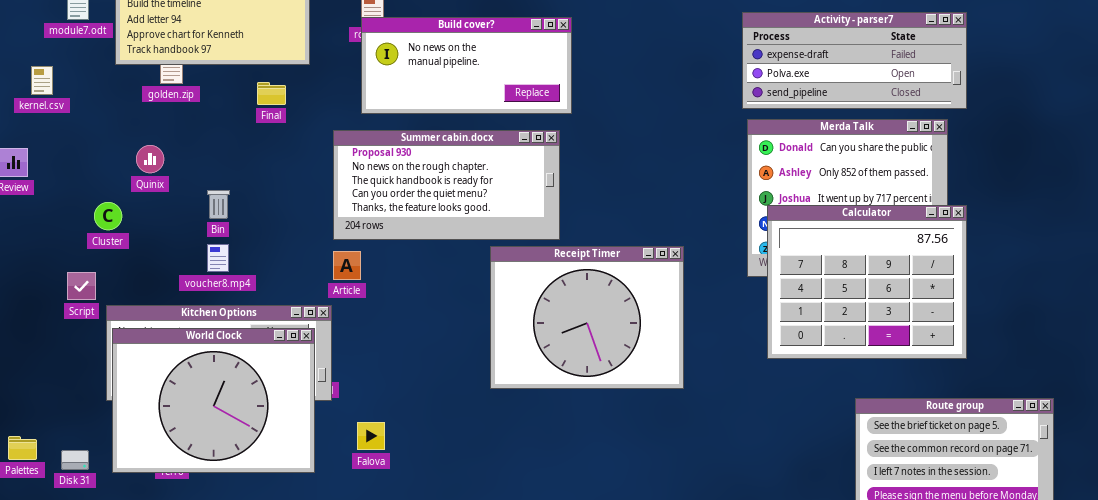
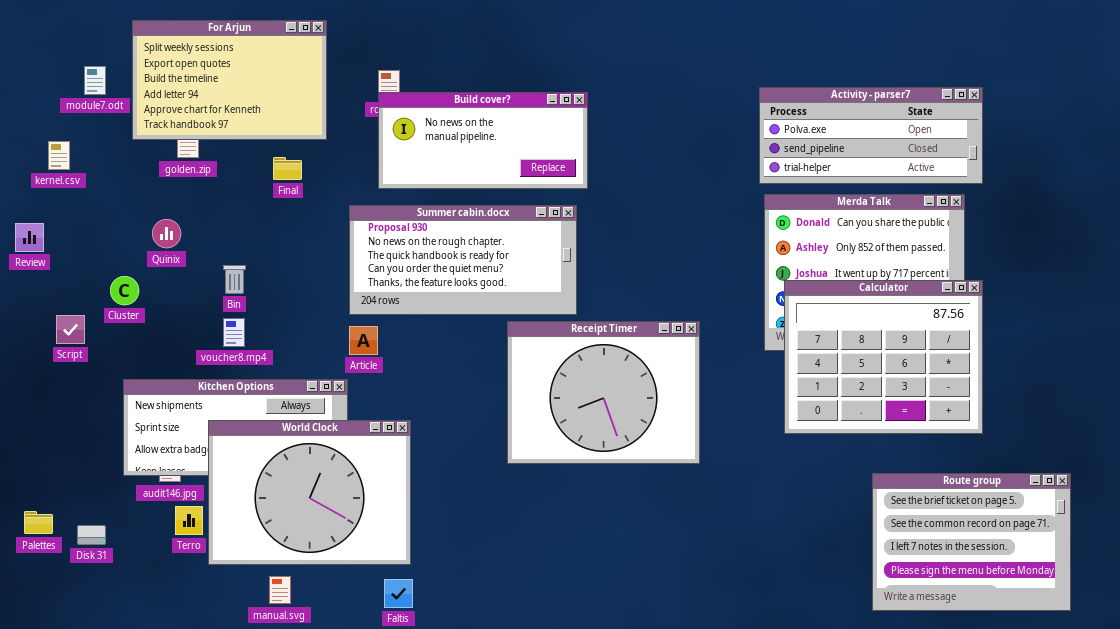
Activity - parser7: [742,12,967,109] -> [759,87,983,184], scrolled down 1 row
Script: [67,272,96,300] -> [56,315,85,344], moved
World Clock: [112,328,315,473] -> [208,420,411,565], moved

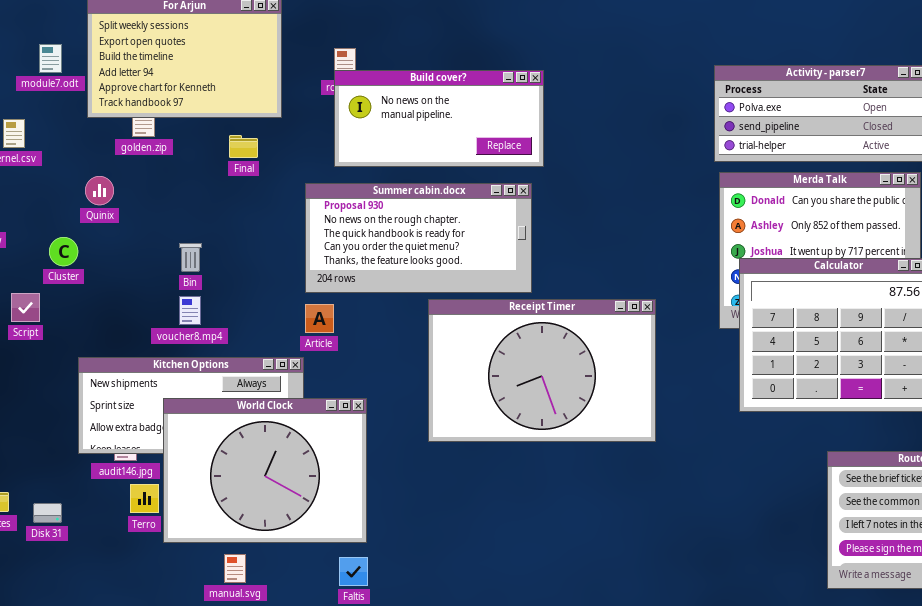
Quinix: [152,219,181,248] -> [85,176,114,205], moved
Cluster: [110,276,139,305] -> [49,237,78,266], moved
Receipt Timer: [507,321,700,464] -> [428,299,656,442], resized

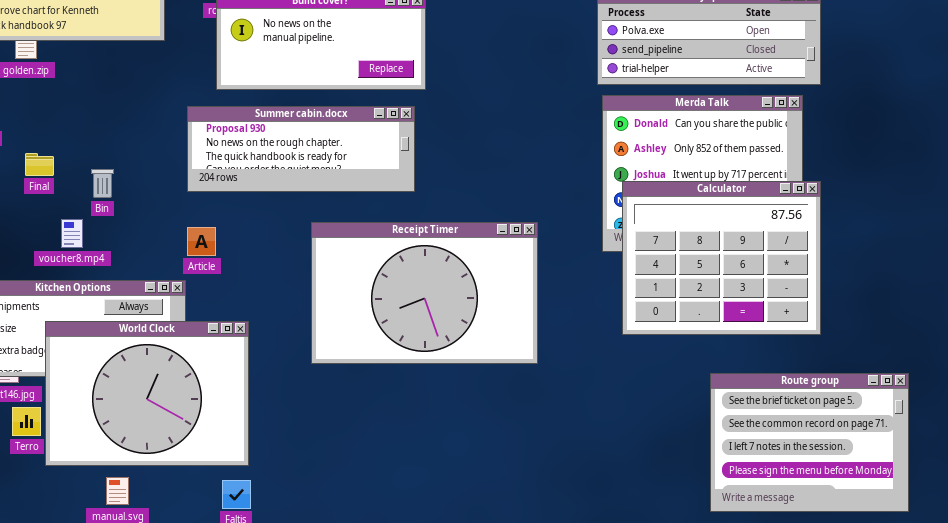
Final: [229,135,258,158] -> [25,153,54,176], moved
Summer cabin.docx: [305,183,532,293] -> [187,106,415,192], resized
Bin: [179,243,202,272] -> [91,169,114,198], moved

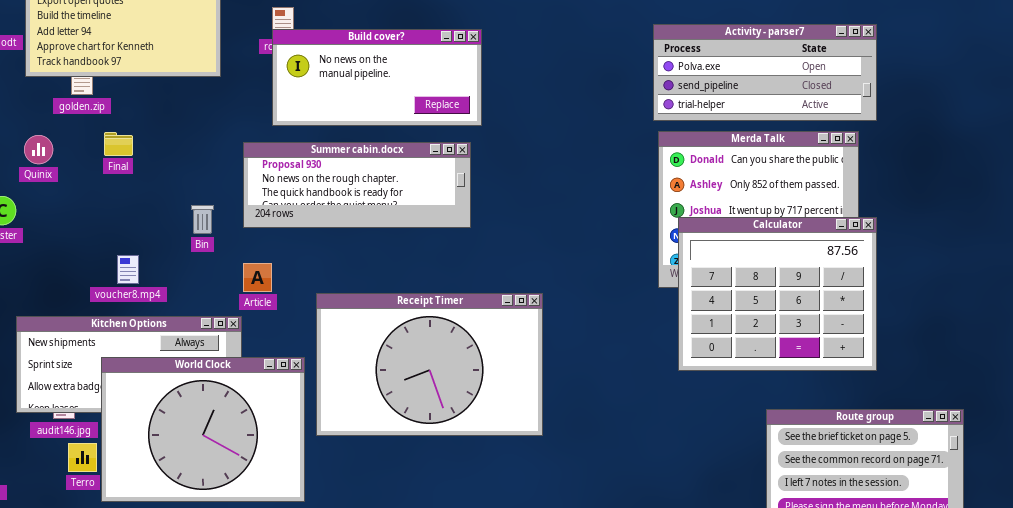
Final: [25,153,54,176] -> [104,132,133,156], moved
Bin: [91,169,114,198] -> [191,205,214,234], moved
Receipt Timer: [311,222,538,364] -> [316,293,543,436], moved

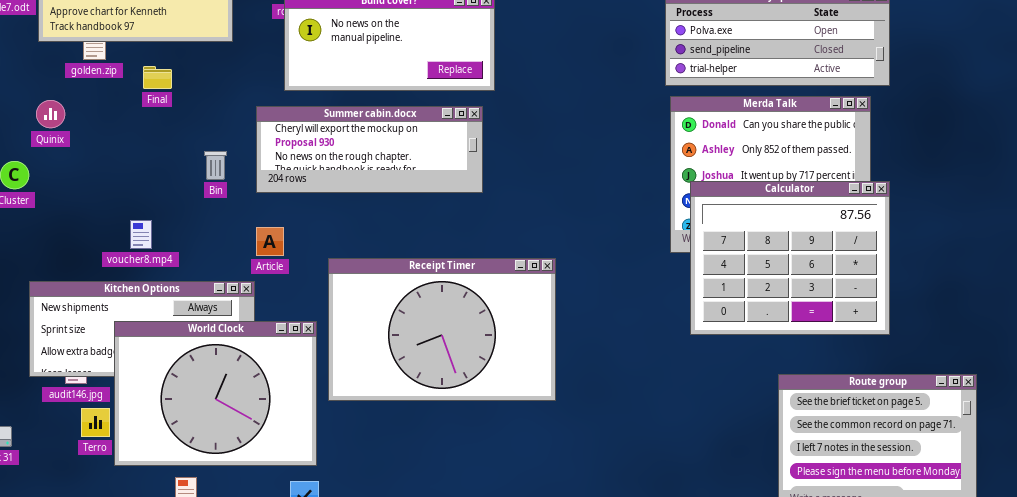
Final: [104,132,133,156] -> [143,66,172,89], moved
Summer cabin.docx: [243,142,471,228] -> [256,106,483,193], scrolled up 1 row
Bin: [191,205,214,234] -> [204,151,227,180], moved

